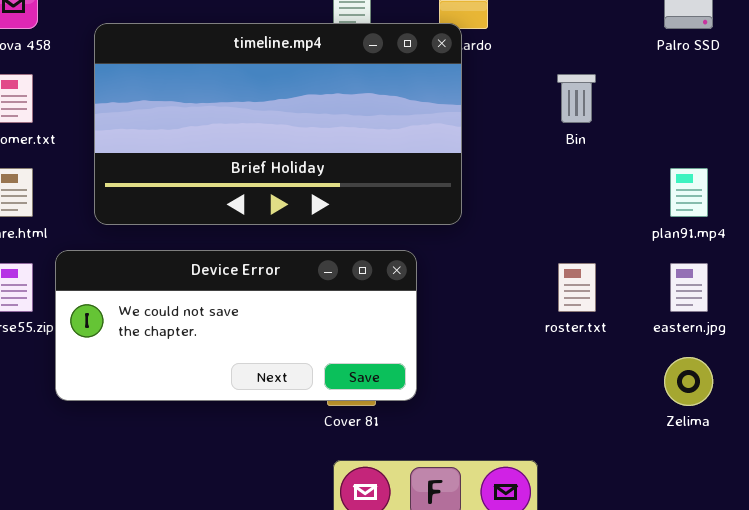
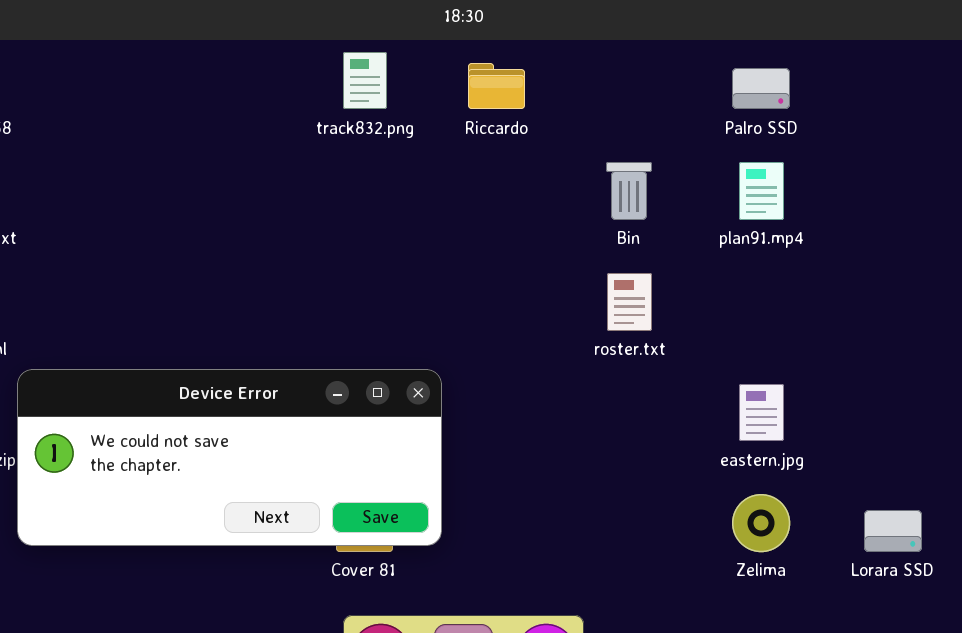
timeline.mp4: [94,23,462,225] -> none, closed
plan91.mp4: [670,168,708,217] -> [739,162,784,220], moved
roster.txt: [558,263,596,312] -> [607,273,652,331], moved

